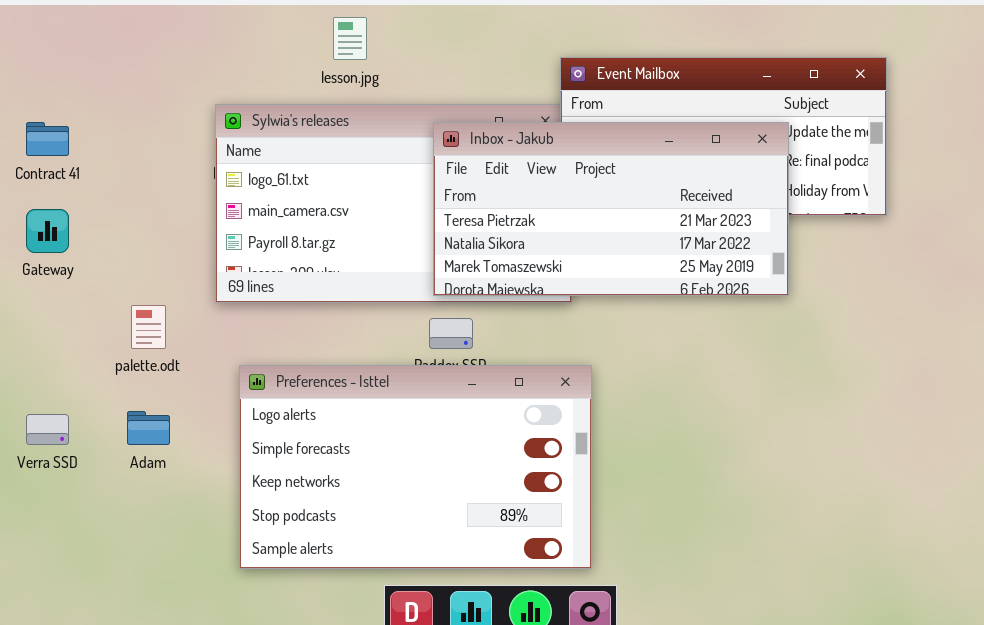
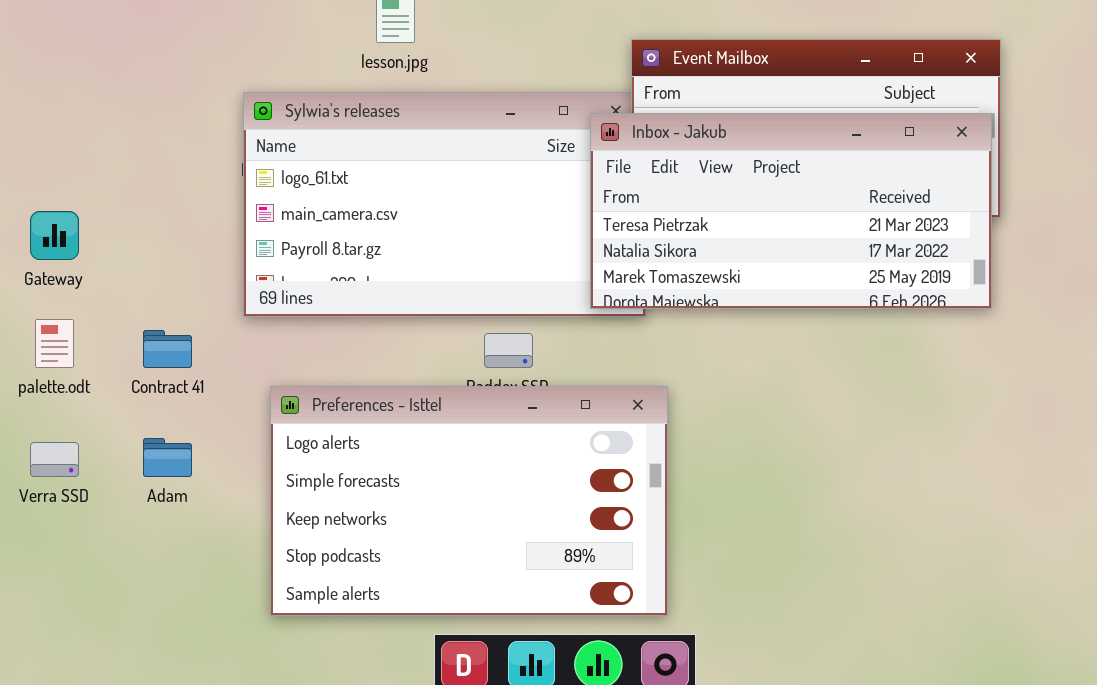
Contract 41: [26,122,69,156] -> [143,330,192,368], moved
Inbox - Jakub: [433,122,789,296] -> [590,113,992,309], moved
palette.odt: [131,305,166,349] -> [35,319,74,368], moved

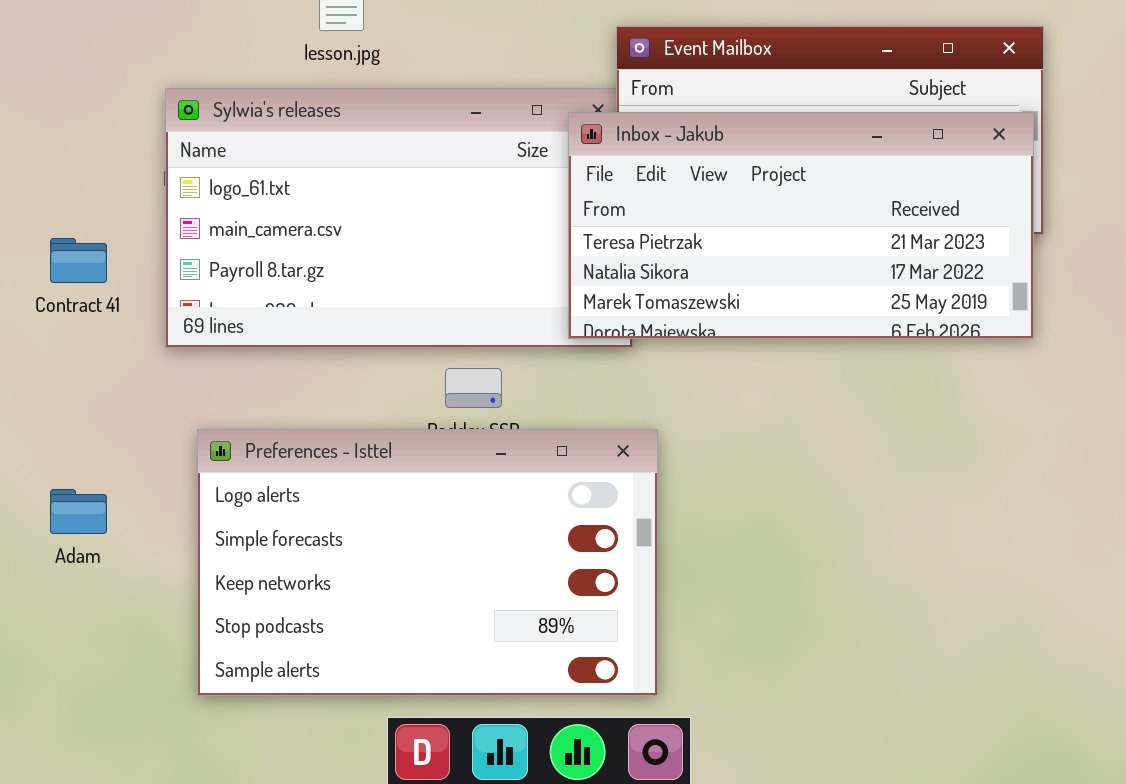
Contract 41: [143,330,192,368] -> [50,238,107,283], moved

